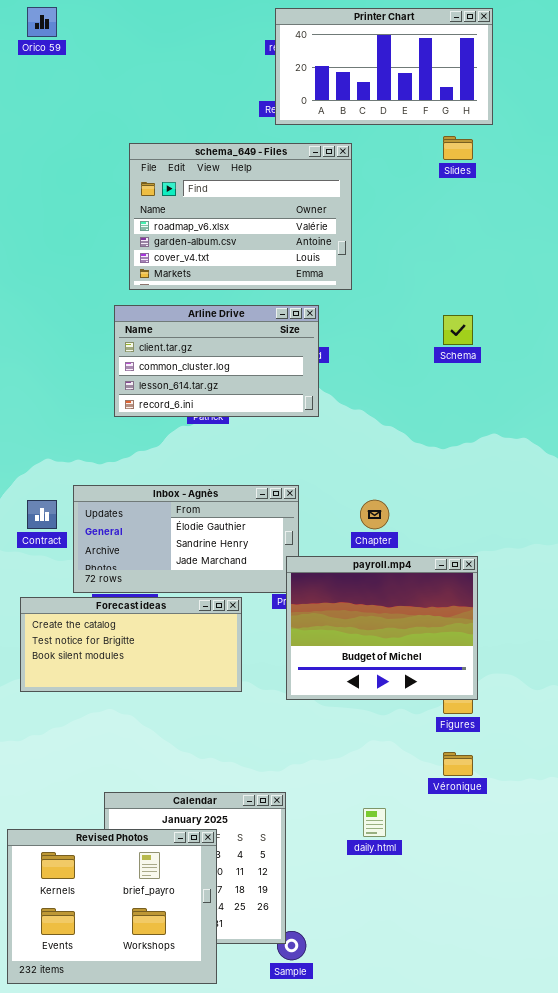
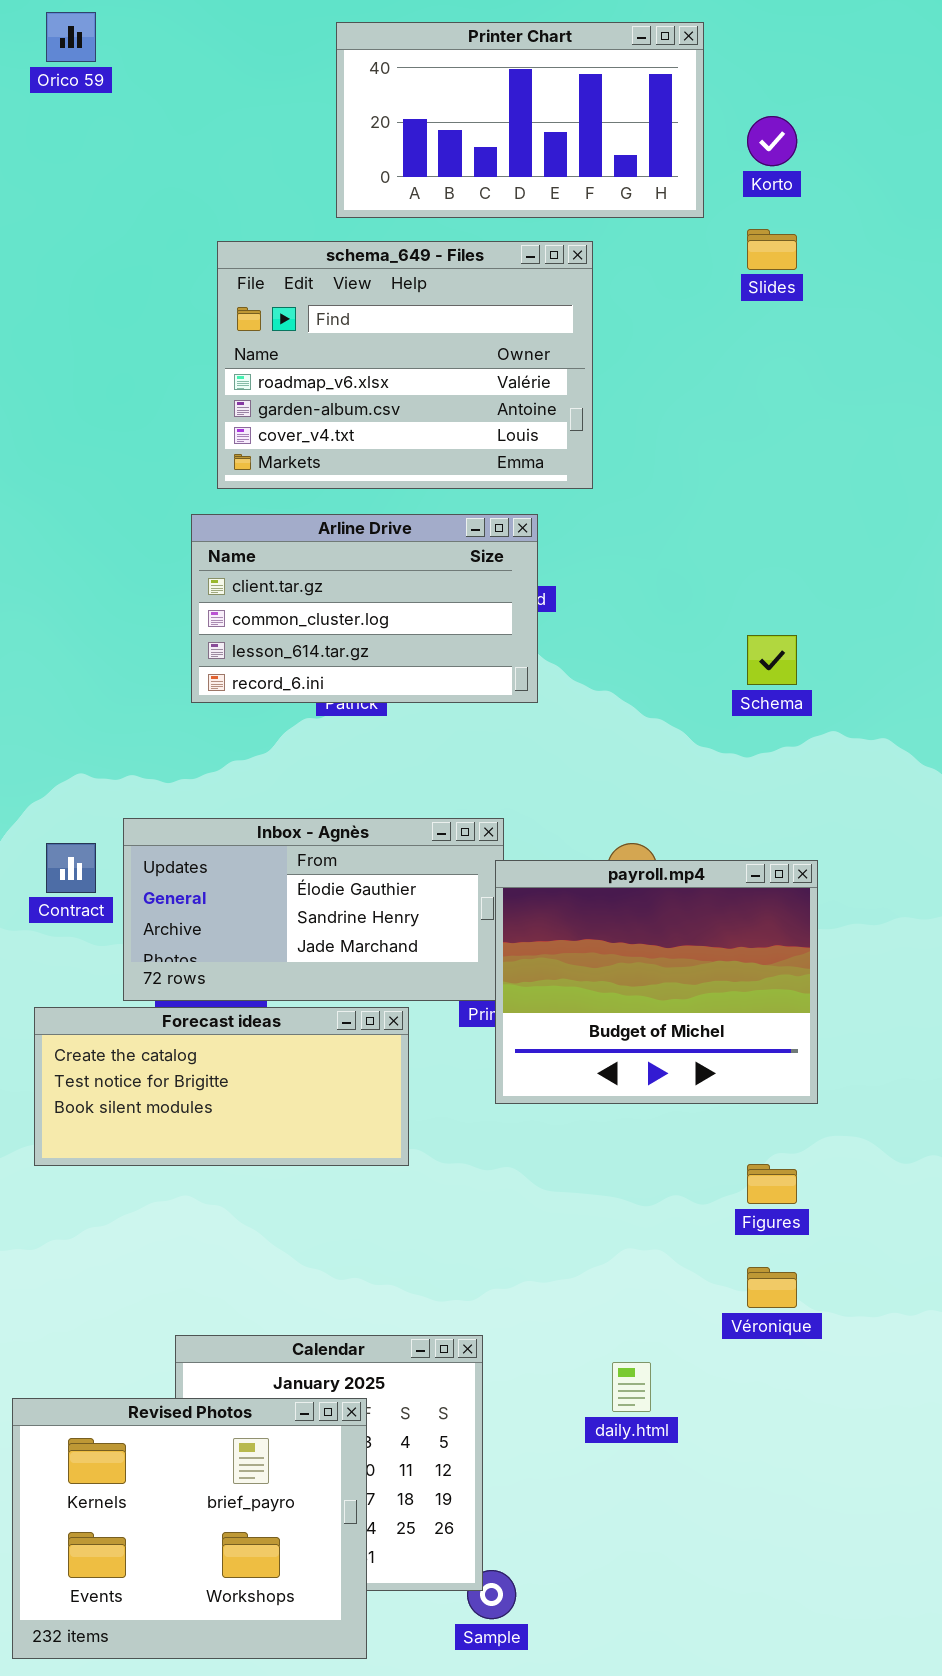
Printer Chart: [275,8,493,125] -> [336,22,704,218], moved
Schema: [443,315,473,345] -> [747,635,797,685], moved
payroll.mp4: [286,556,478,700] -> [495,860,818,1104], moved

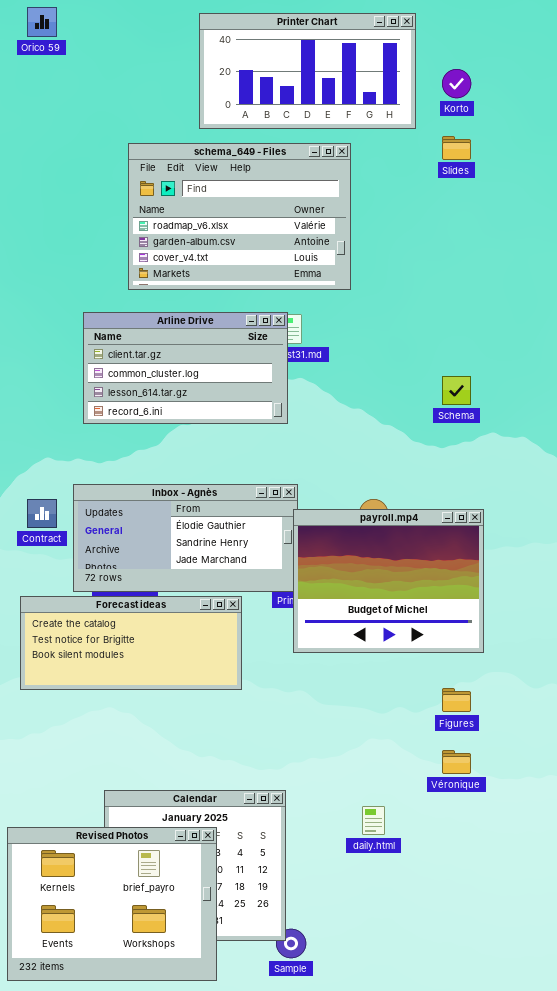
Arline Drive: [191,514,538,703] -> [83,312,288,424], moved

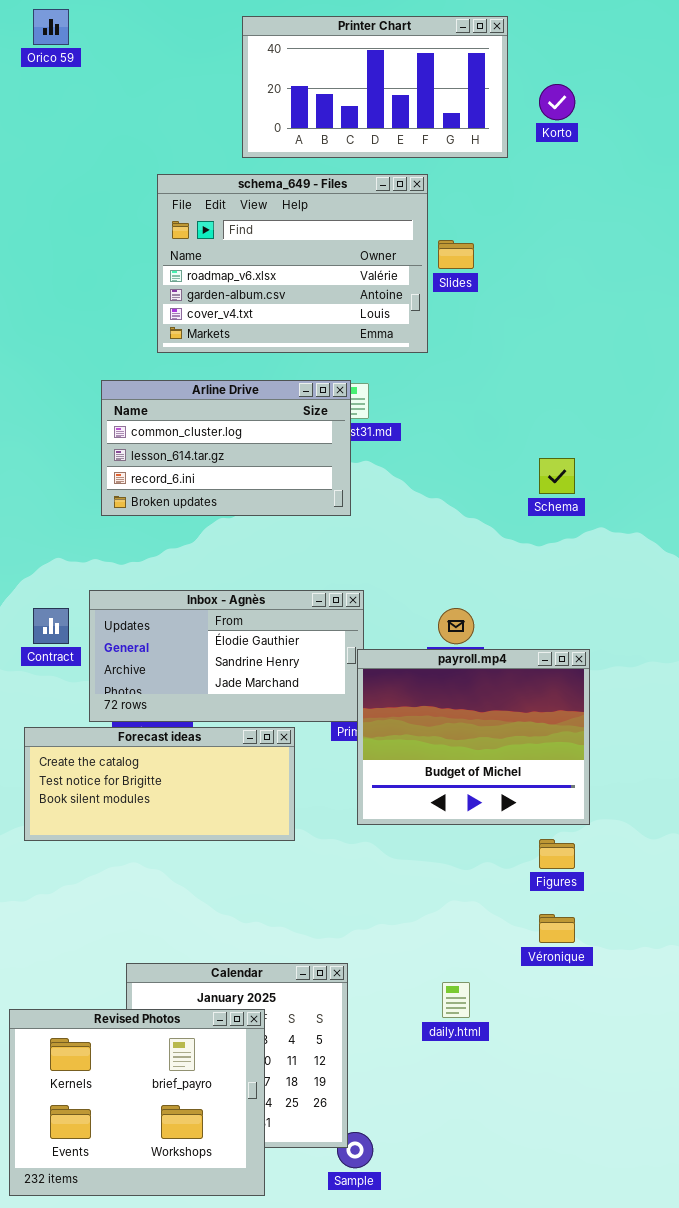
Slides: [442,136,471,160] -> [438,240,474,269], moved
Arline Drive: [83,312,288,424] -> [101,380,351,516], scrolled down 1 row
payroll.mp4: [293,509,484,653] -> [357,649,590,825], moved

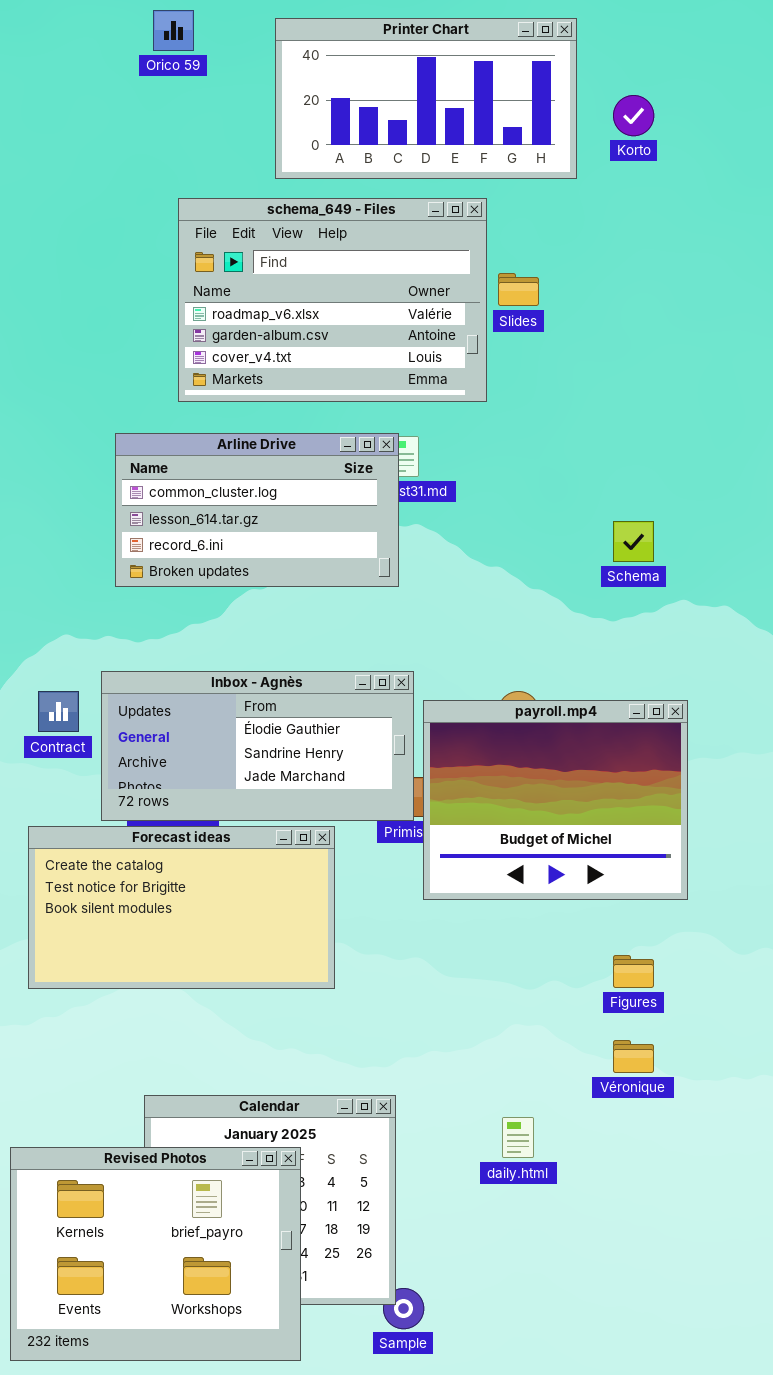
Orico 59: [33,9,69,45] -> [153,10,194,51], moved
payroll.mp4: [357,649,590,825] -> [423,700,688,900], moved
Forecast ideas: [24,727,295,841] -> [28,826,335,989], resized

